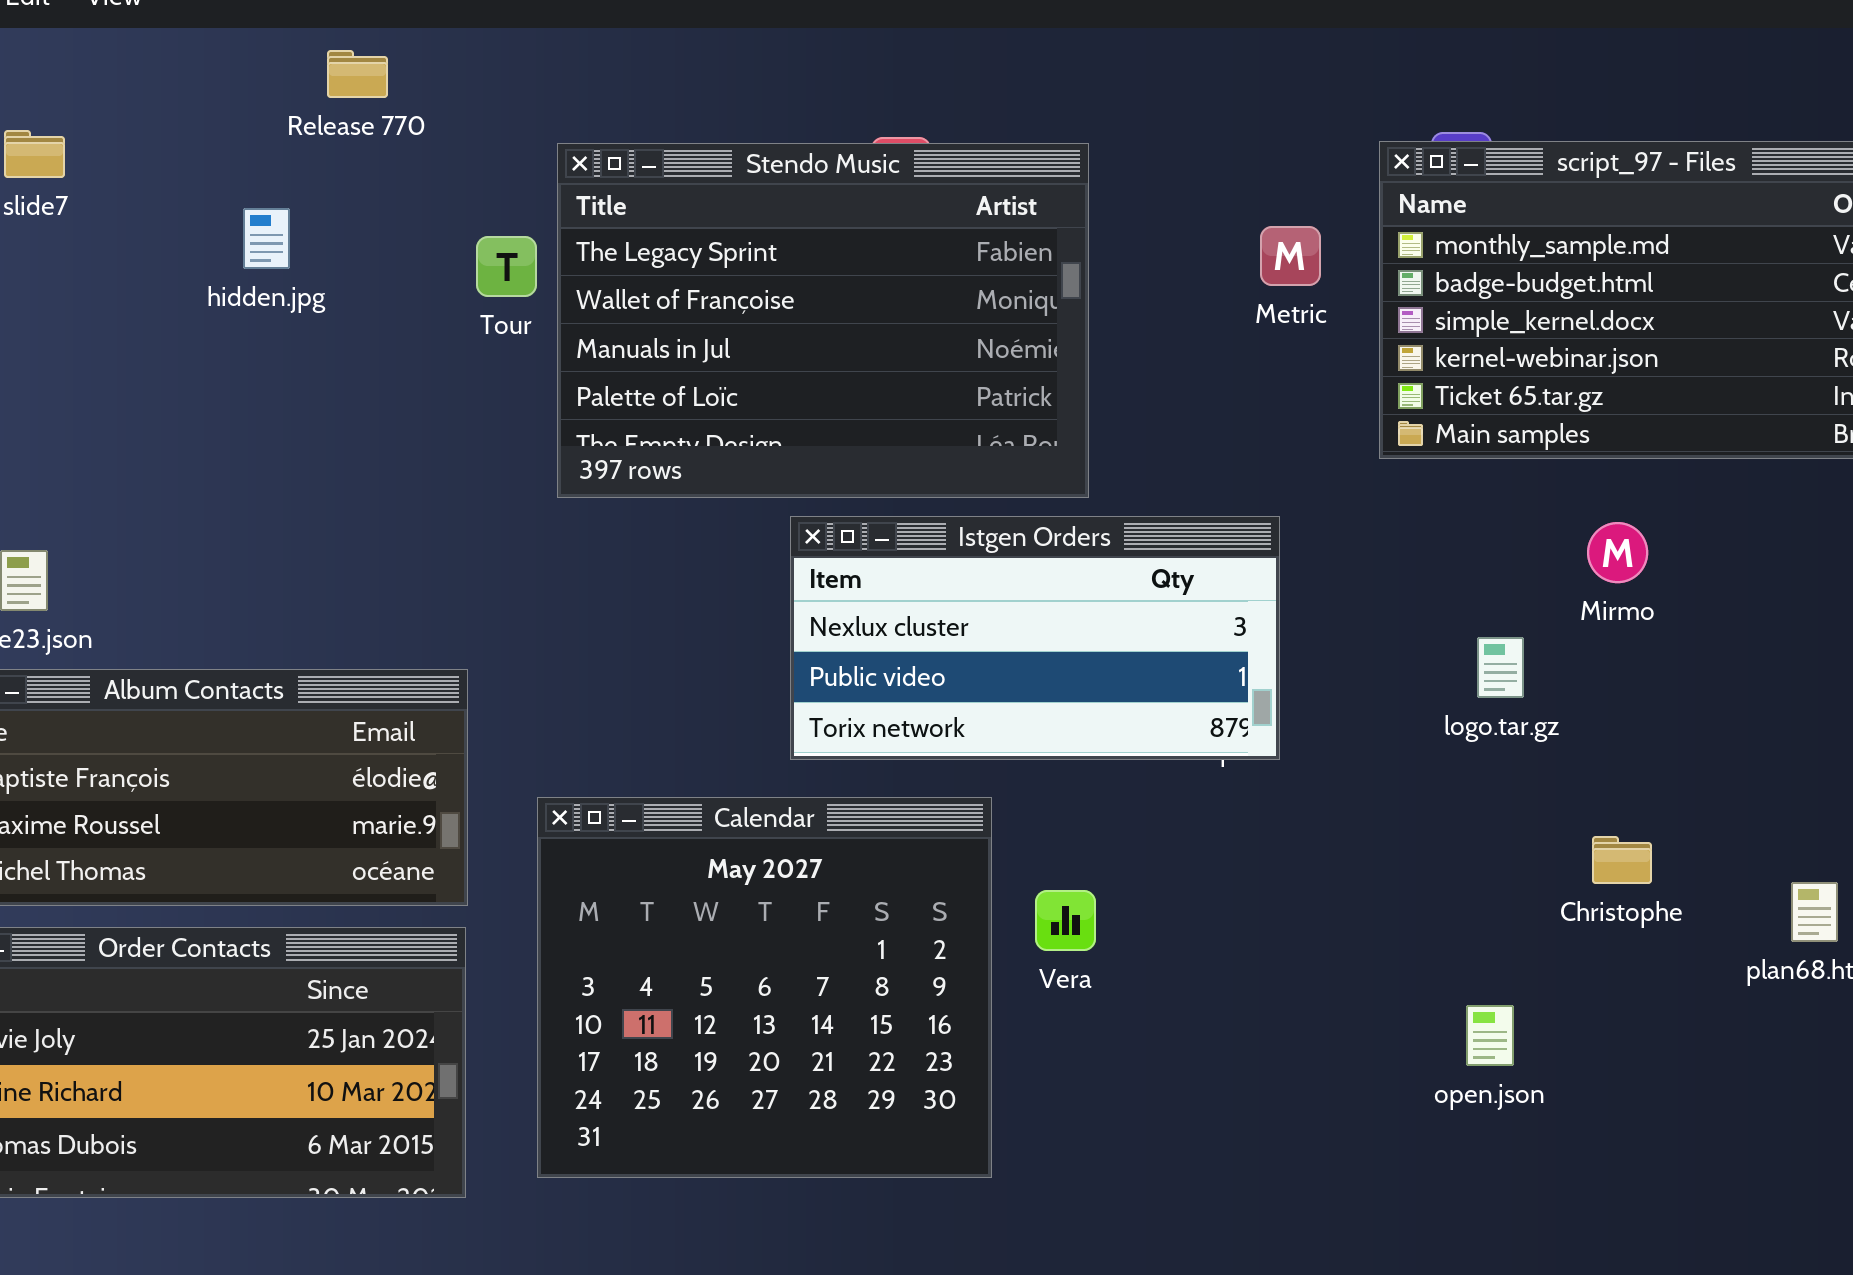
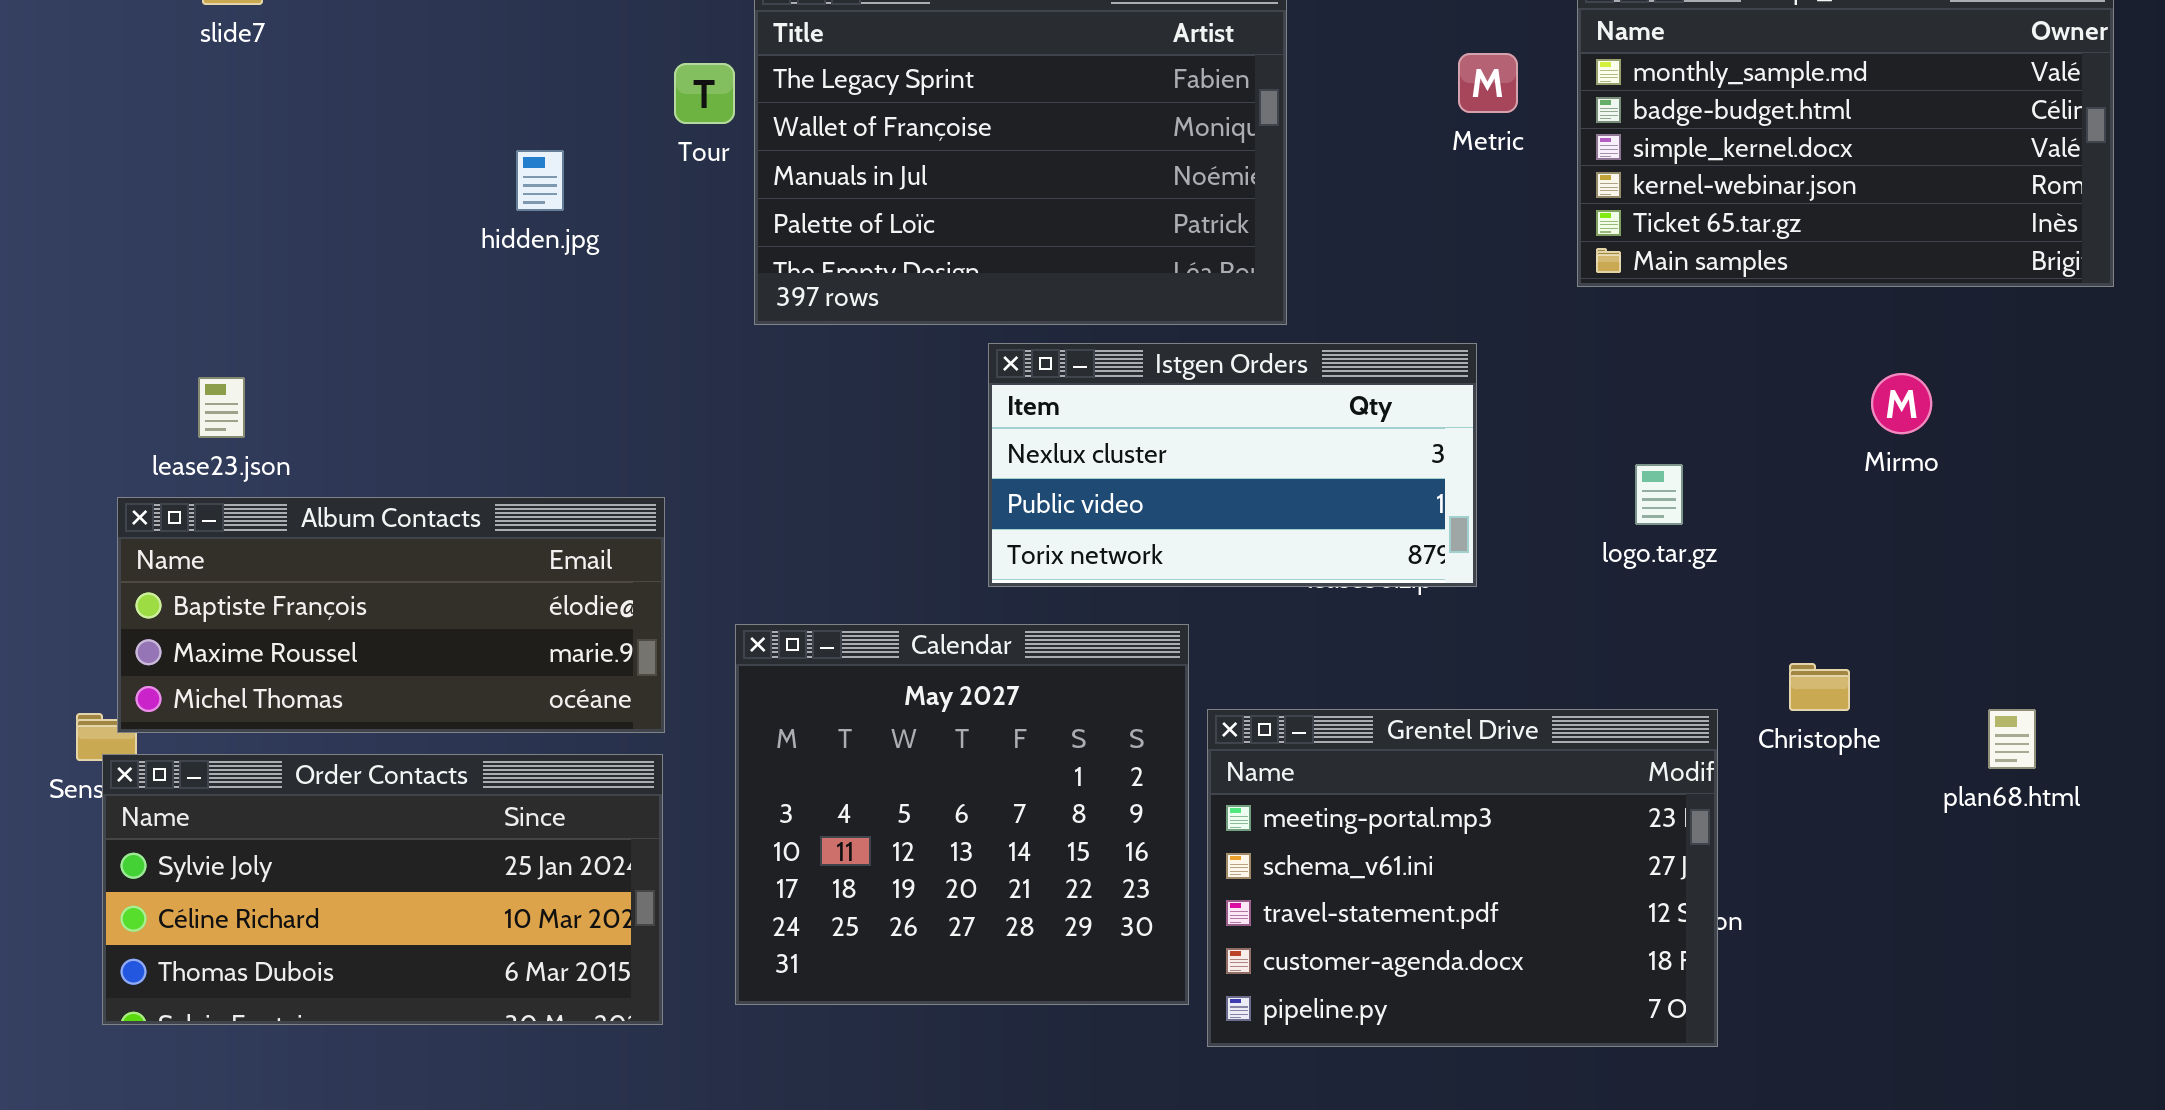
hidden.jpg: [243,208,290,269] -> [516,150,564,211], moved
Mirmo: [1587,522,1648,583] -> [1871,373,1932,434], moved
logo.tar.gz: [1477,637,1524,698] -> [1635,464,1683,525], moved
Grentel Drive: none -> [1207,709,1718,1047], opened

